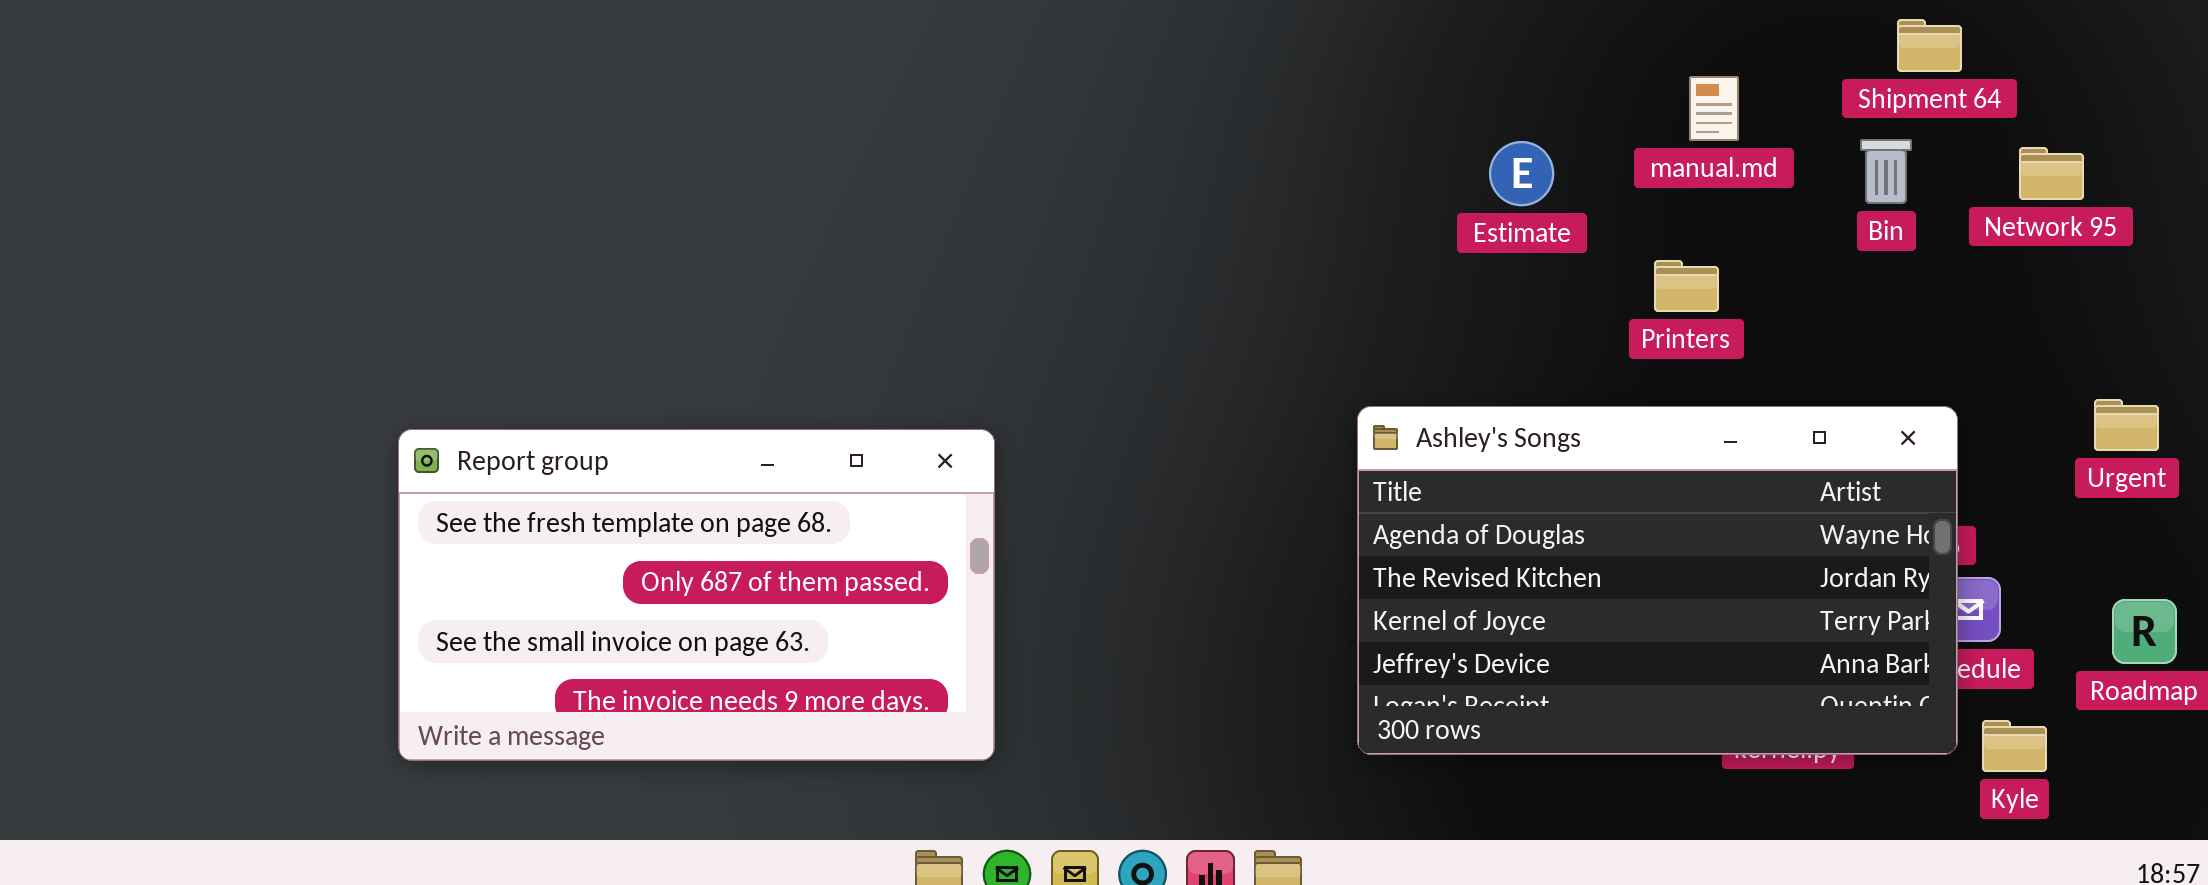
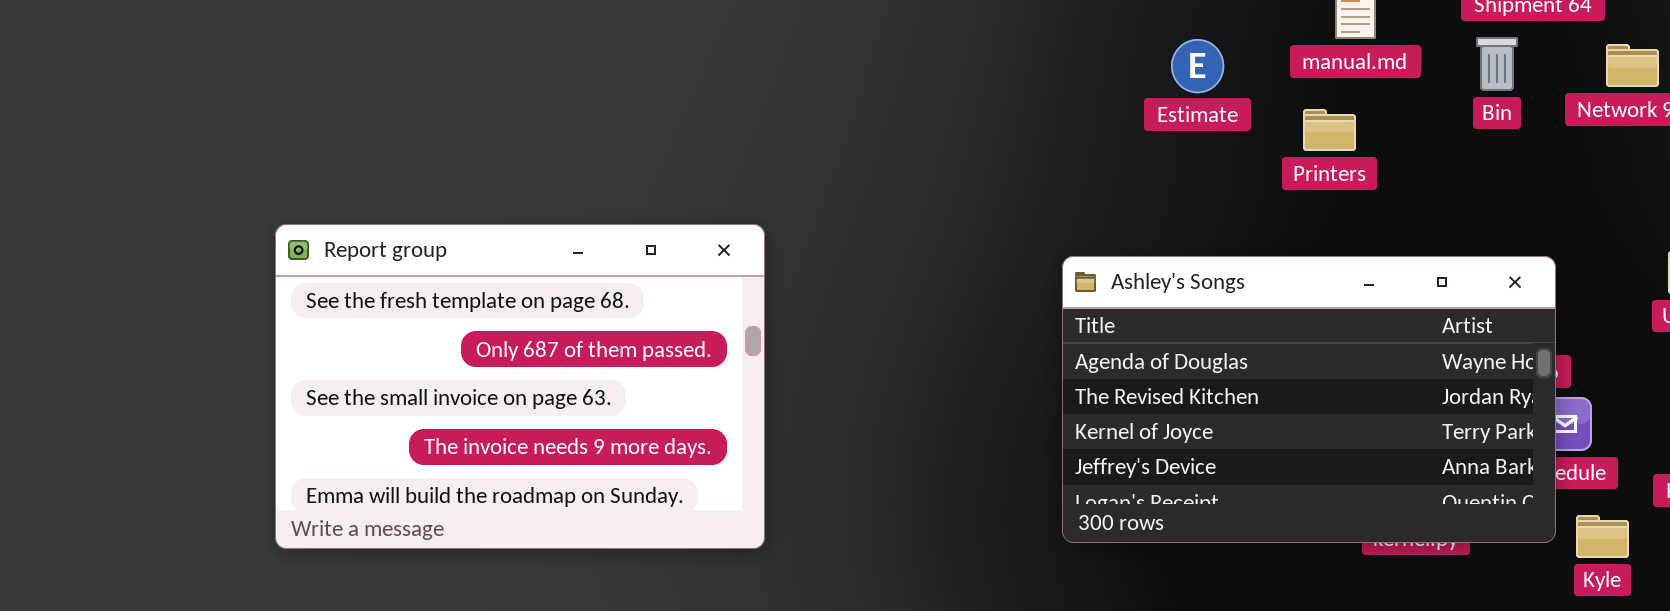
Printers: [1654,260,1719,312] -> [1303,109,1356,151], moved
Report group: [398,429,995,761] -> [275,224,765,549], resized

